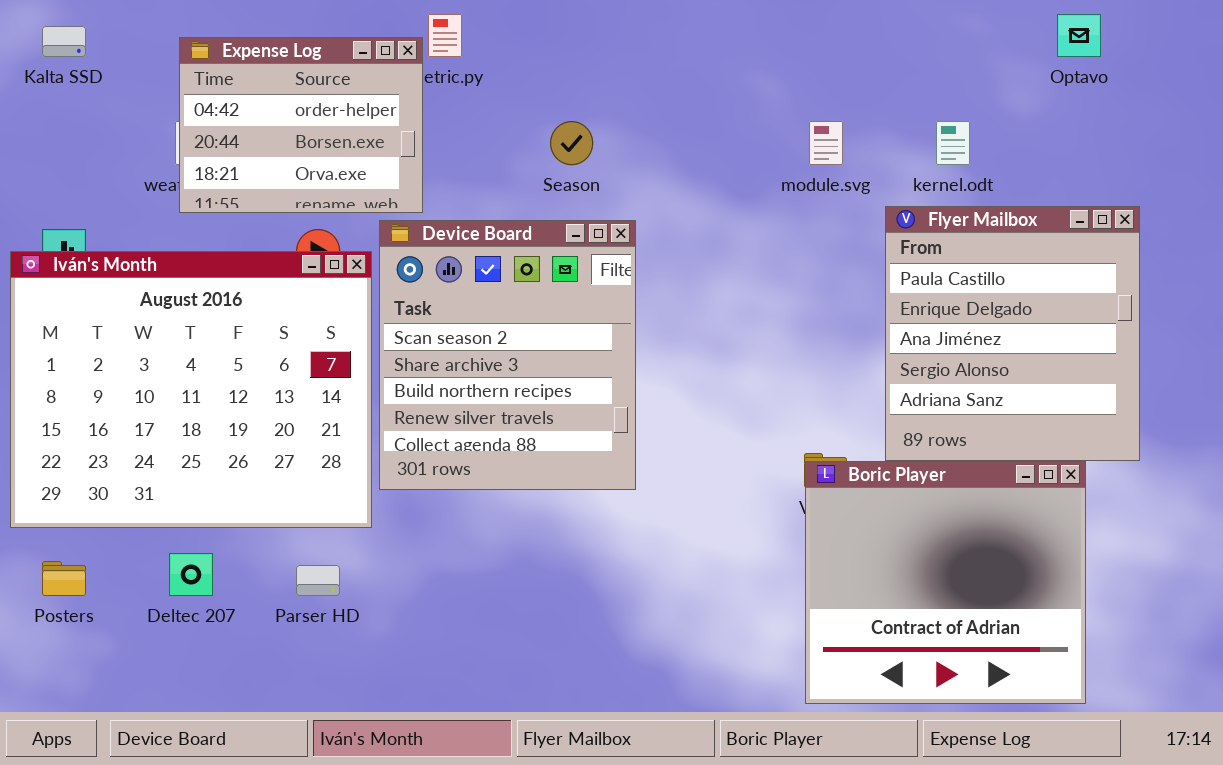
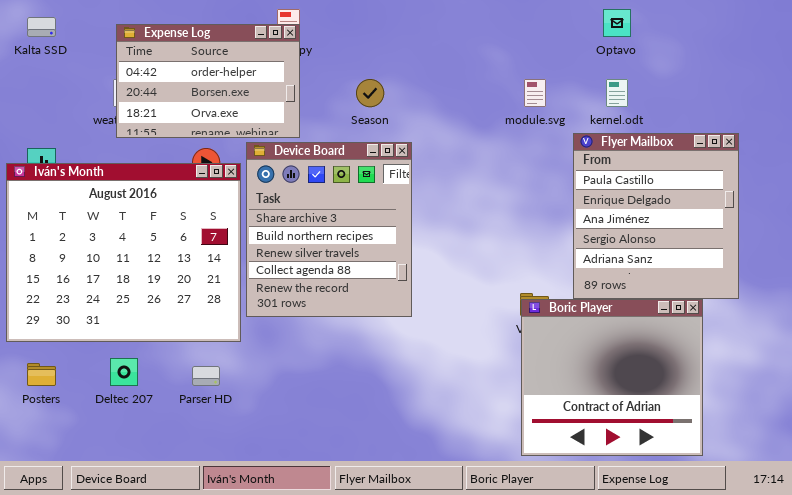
Optavo: [1057,14,1101,57] -> [603,9,631,37], moved
Expense Log: [179,37,423,213] -> [116,24,300,138], resized
Device Board: [379,220,636,490] -> [246,142,412,317], scrolled down 1 row

